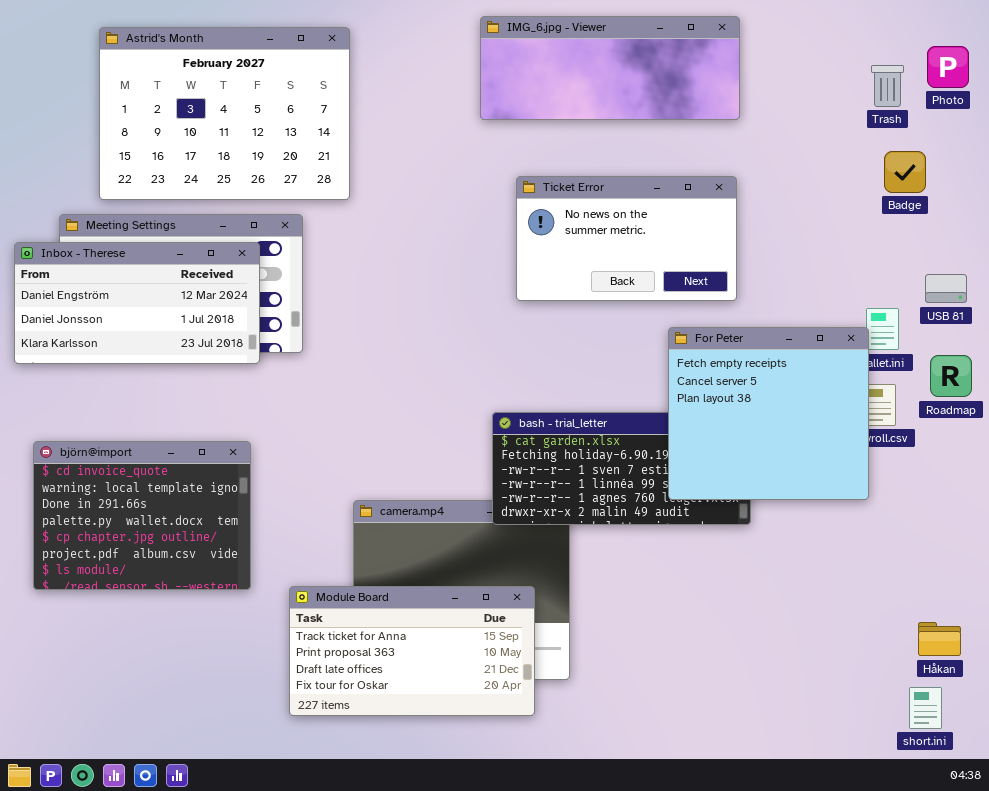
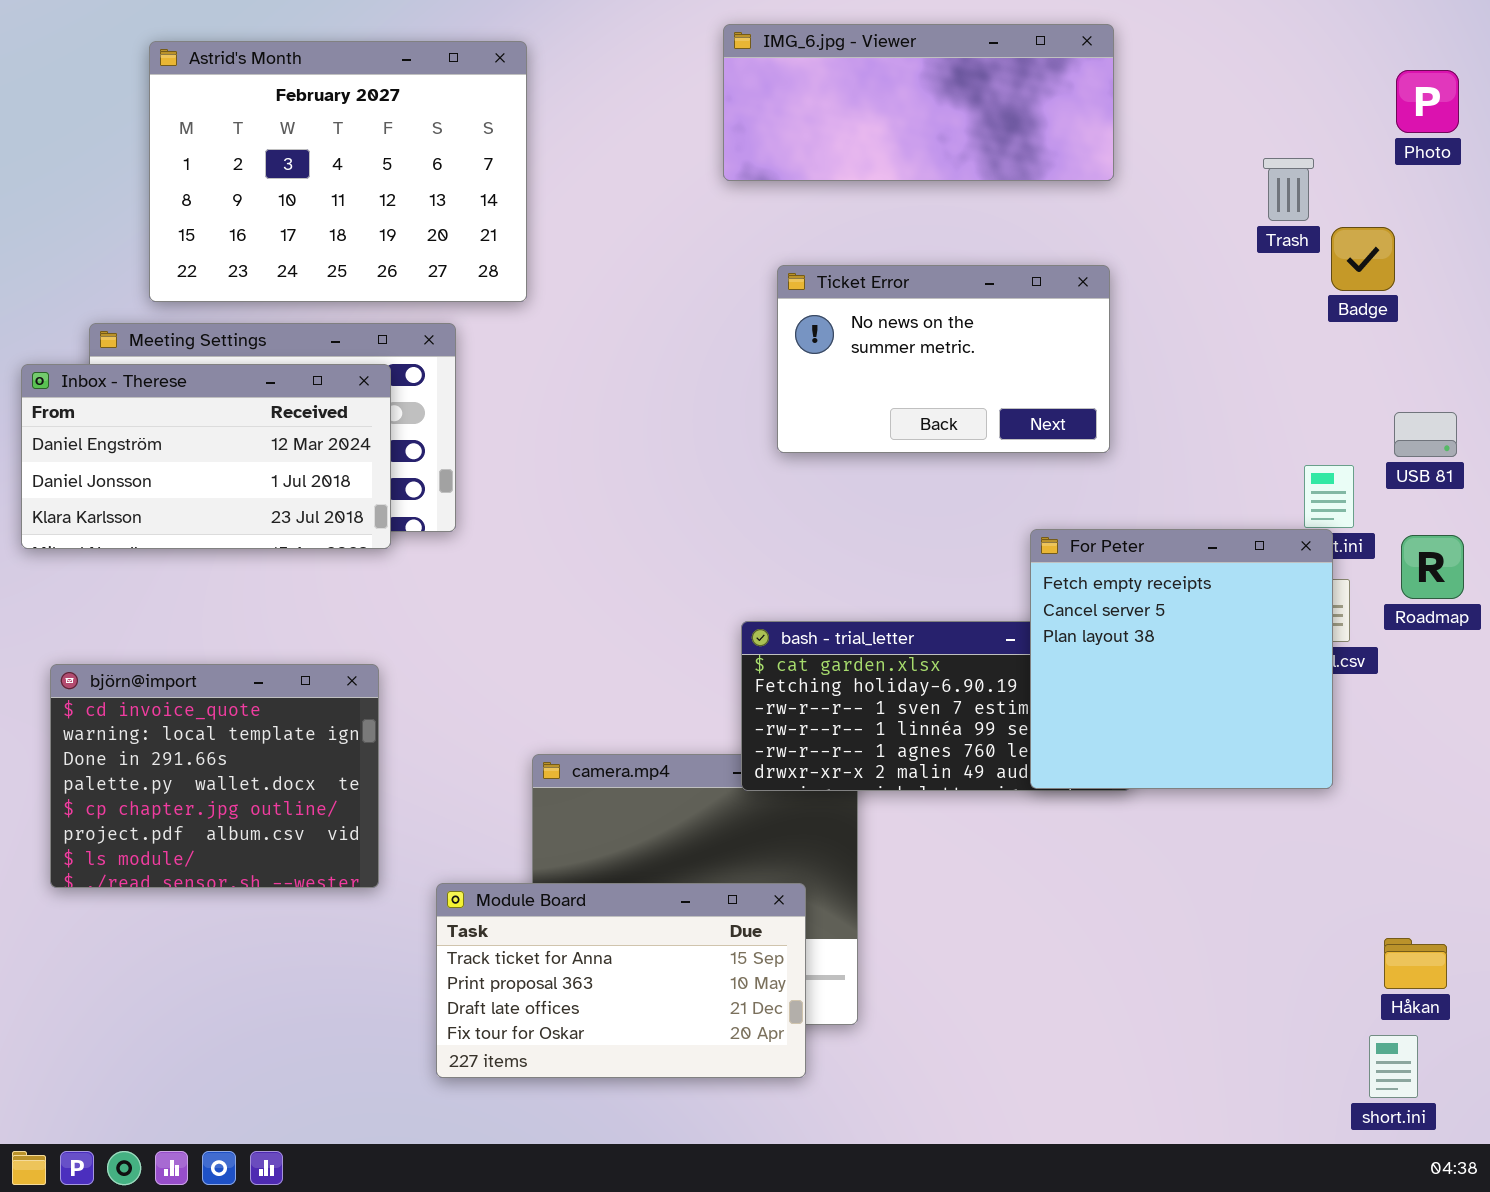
Trash: [871,65,904,107] -> [1263,158,1314,221], moved
For Peter: [668,327,869,500] -> [1030,529,1333,789], moved

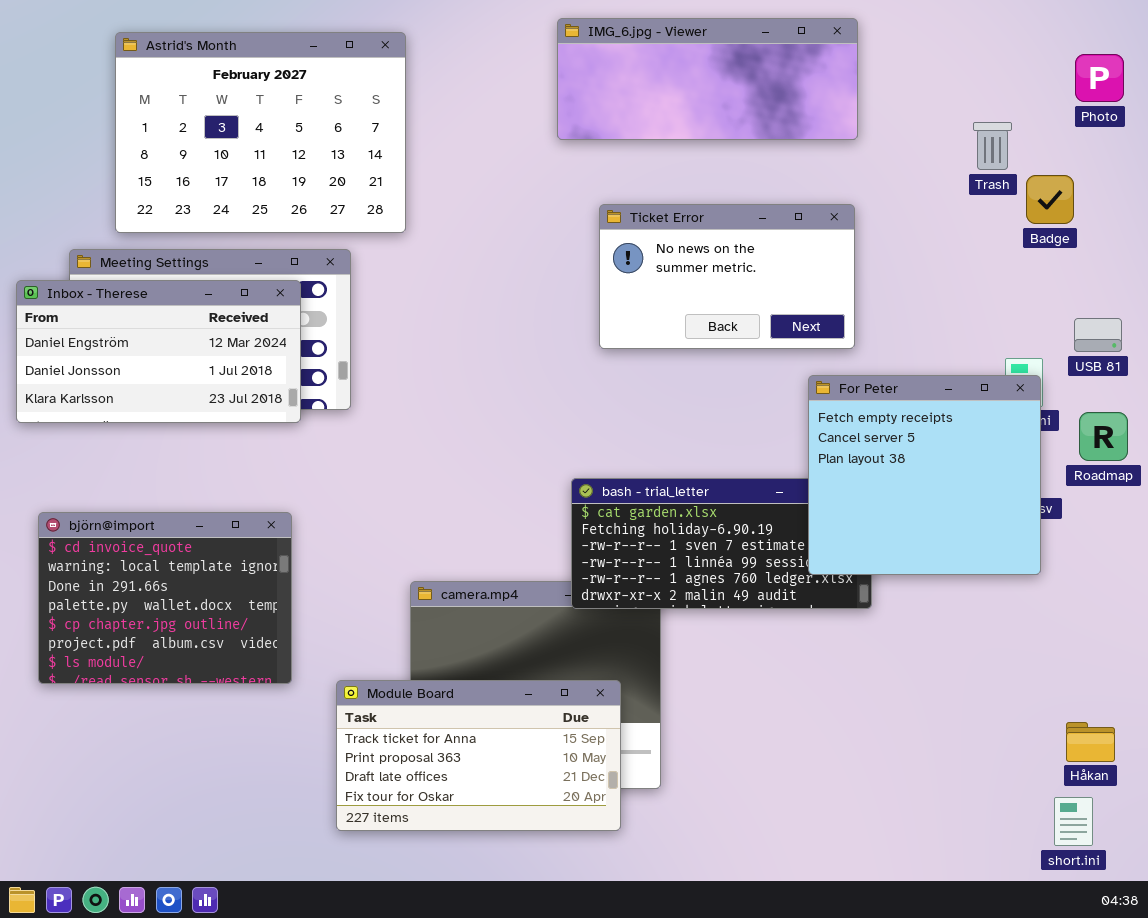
For Peter: [1030,529,1333,789] -> [808,375,1041,575], moved

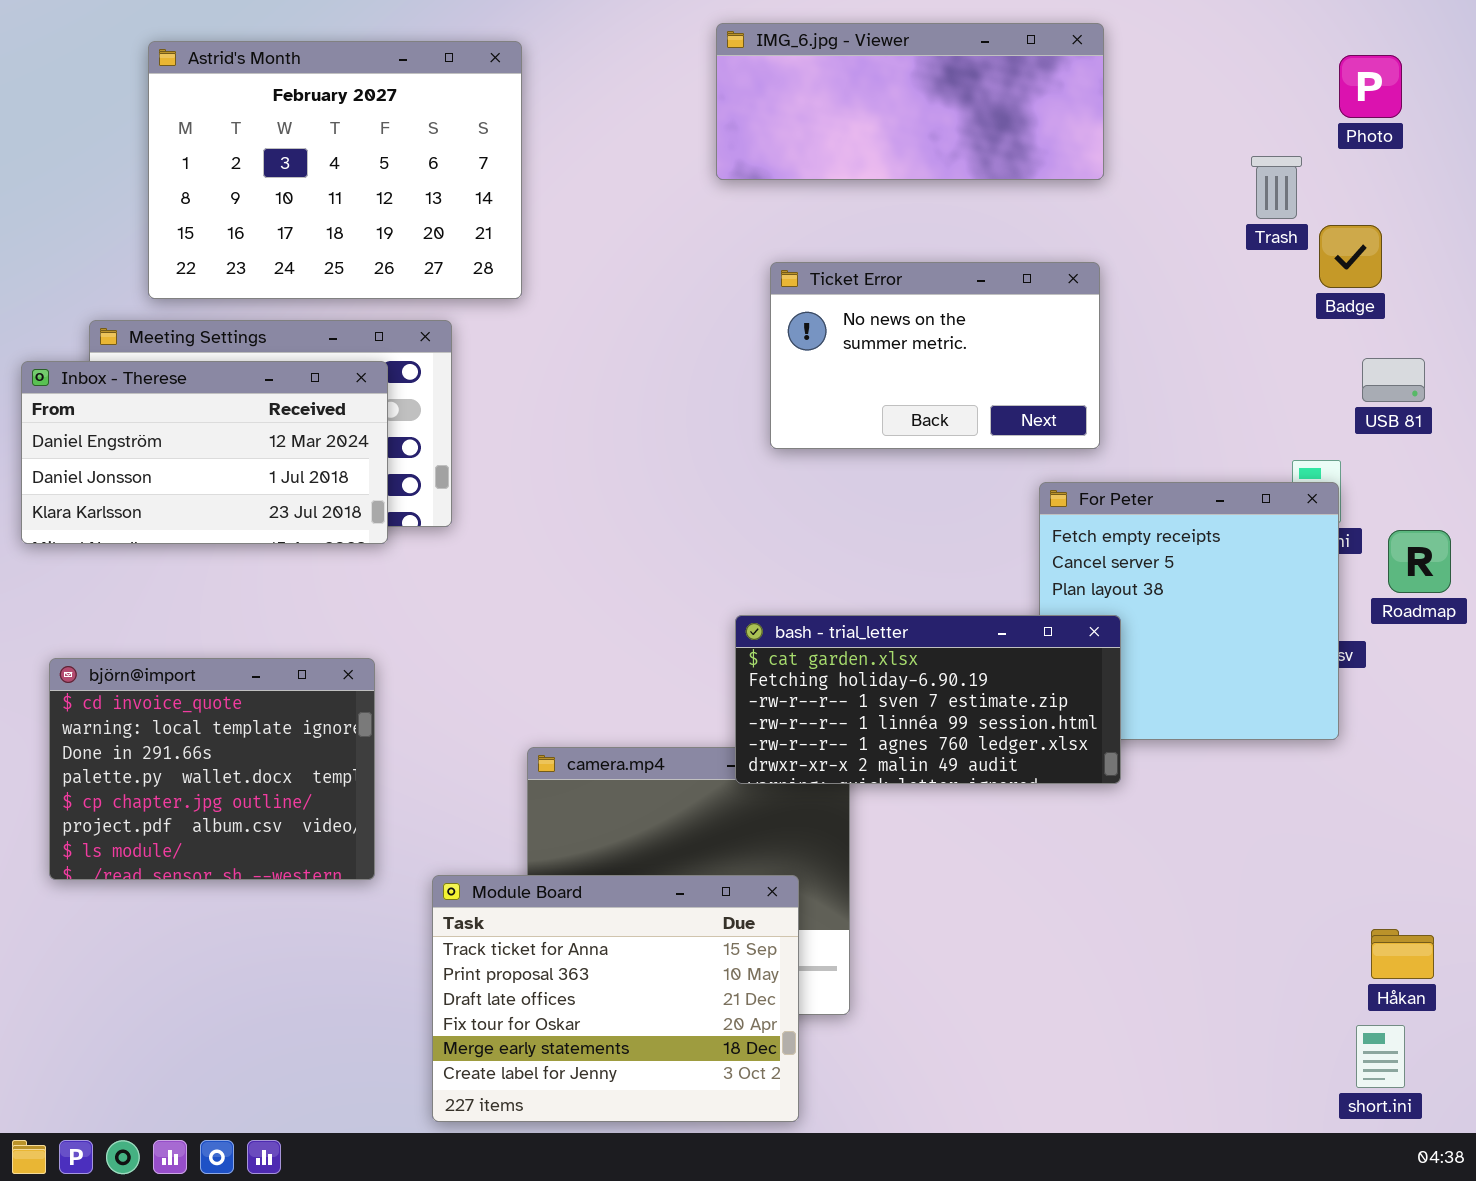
Photo: [1075,54,1124,102] -> [1339,55,1402,118], moved
USB 81: [1074,318,1122,352] -> [1362,358,1425,402], moved
bash - trial_letter: [571,478,872,609] -> [735,615,1121,784], raised
Module Board: [336,680,621,831] -> [432,875,799,1122], resized

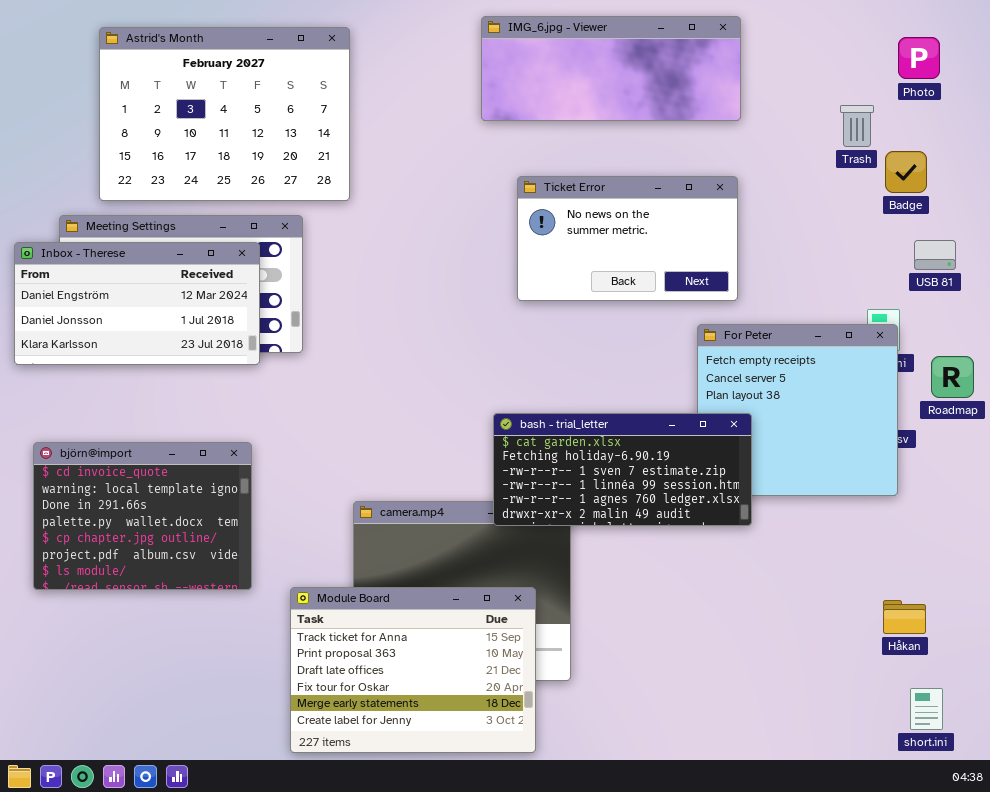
Håkan: [1371,929,1434,979] -> [883,600,926,634], moved

